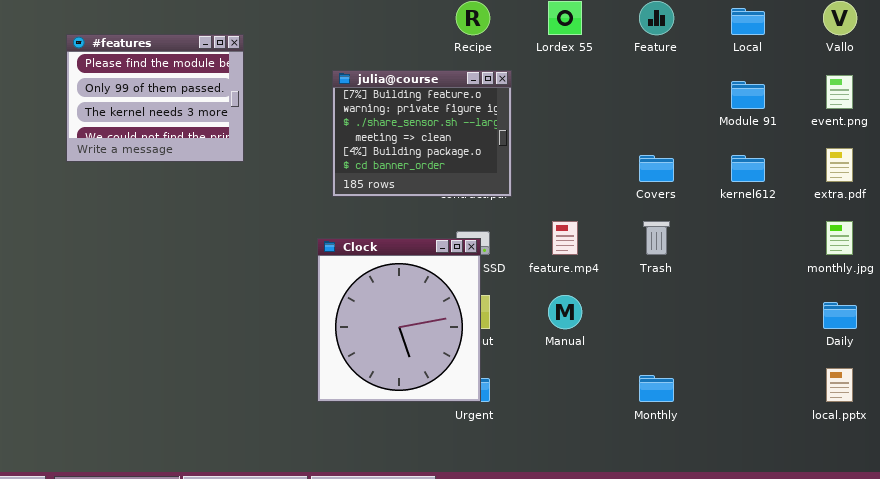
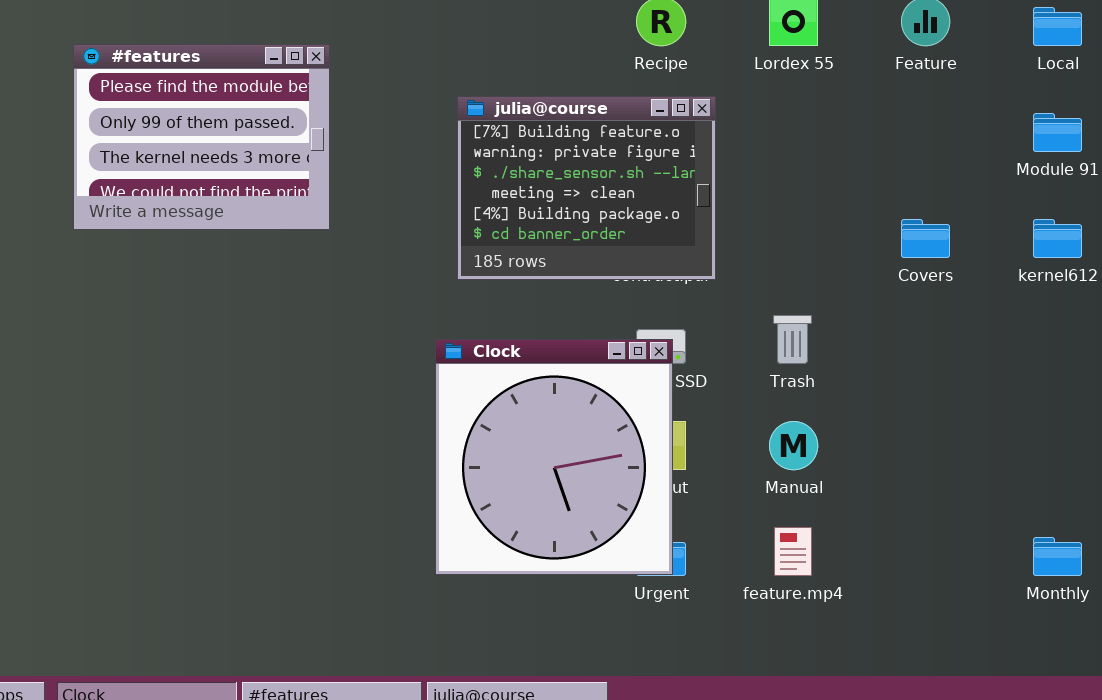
feature.mp4: [552,221,578,255] -> [774,527,812,576], moved
Trash: [643,221,670,255] -> [773,315,812,364], moved
Monthly: [639,375,674,402] -> [1033,537,1082,576], moved

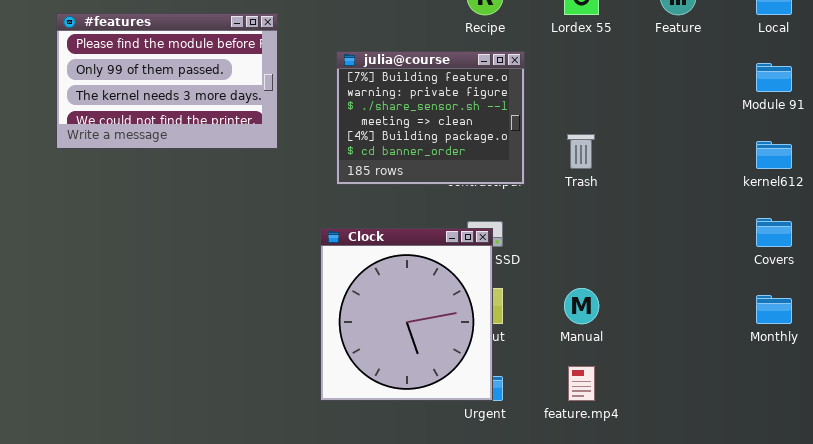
#features: [73,44,330,230] -> [56,13,278,149], resized
Covers: [901,219,950,258] -> [756,218,792,247], moved
Trash: [773,315,812,364] -> [567,134,595,169], moved
Monthly: [1033,537,1082,576] -> [756,295,792,324], moved

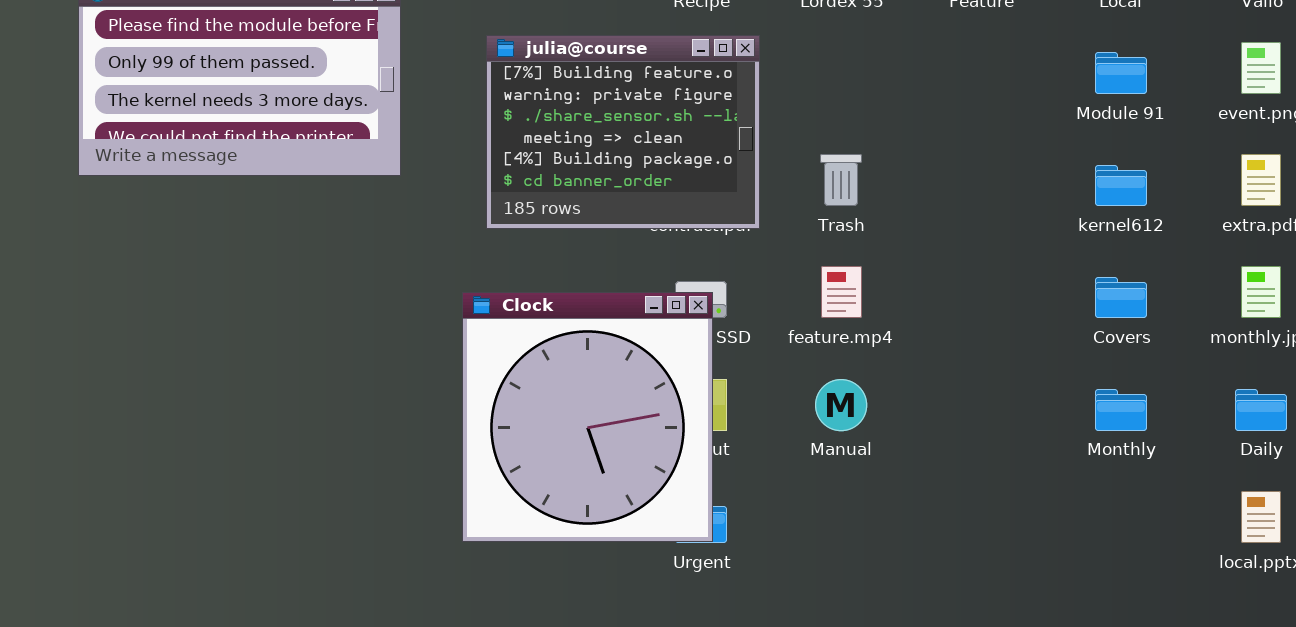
feature.mp4: [568,366,595,401] -> [821,266,862,318], moved

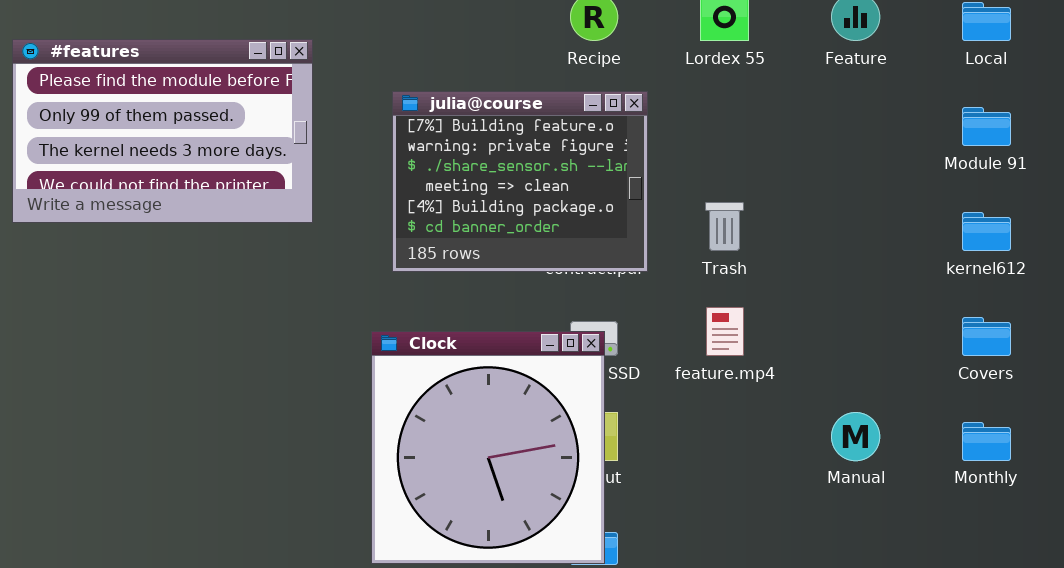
Manual: [815,379,867,431] -> [831,412,880,461], moved

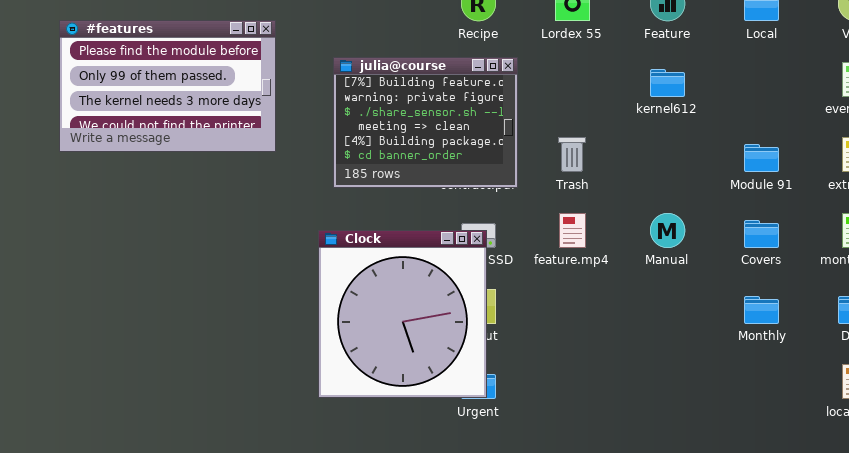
Module 91: [962,107,1011,146] -> [744,144,779,172], moved
kernel612: [962,212,1011,251] -> [650,69,685,97], moved
Manual: [831,412,880,461] -> [650,213,685,248], moved

